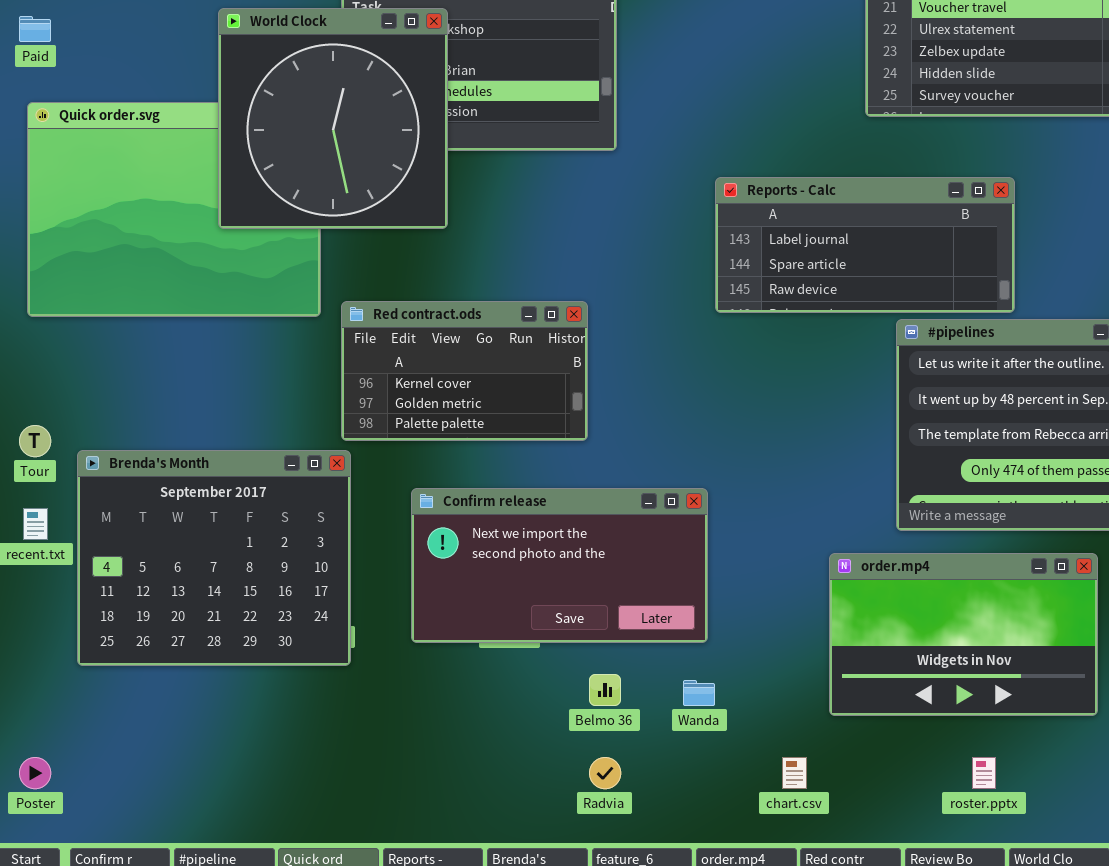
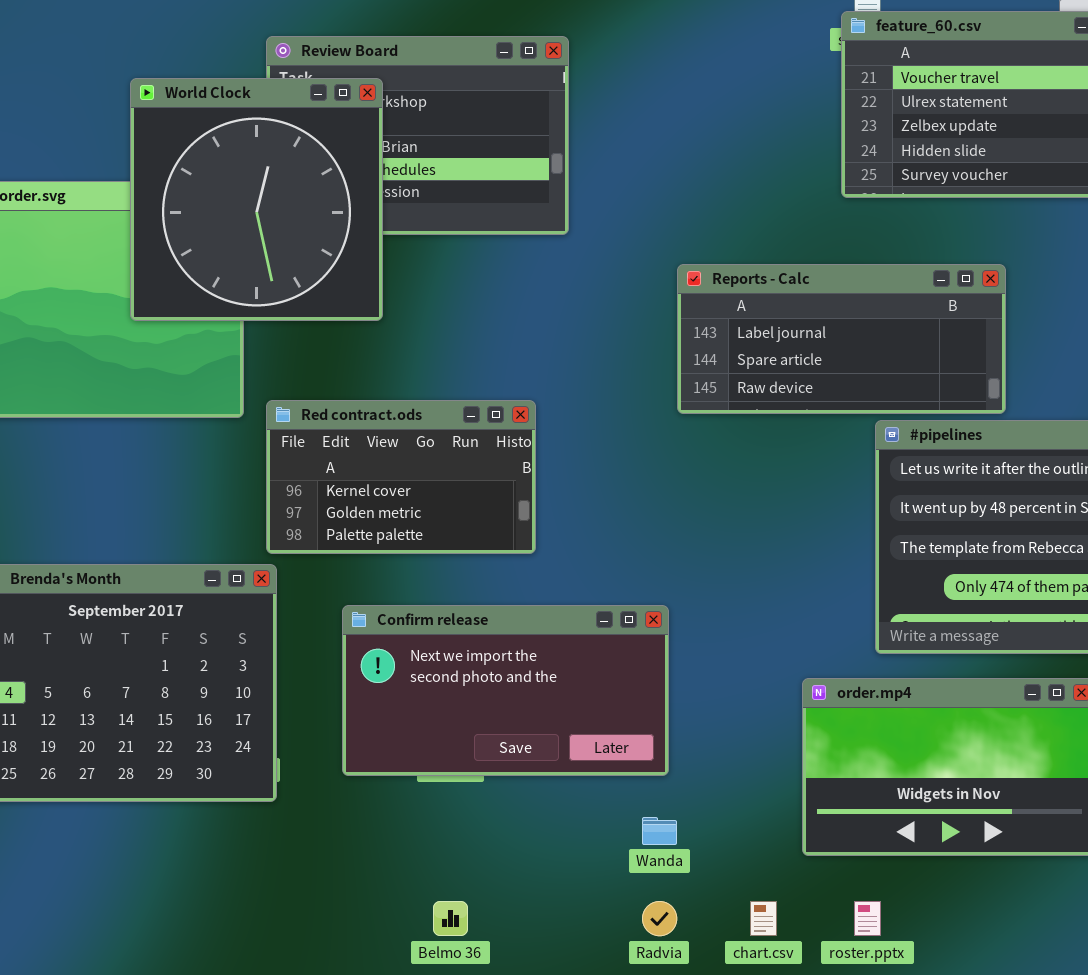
Belmo 36: [589,674,621,706] -> [433,901,468,936], moved
Radvia: [589,757,621,789] -> [642,901,677,936], moved
roster.pptx: [972,757,996,789] -> [854,901,881,936], moved

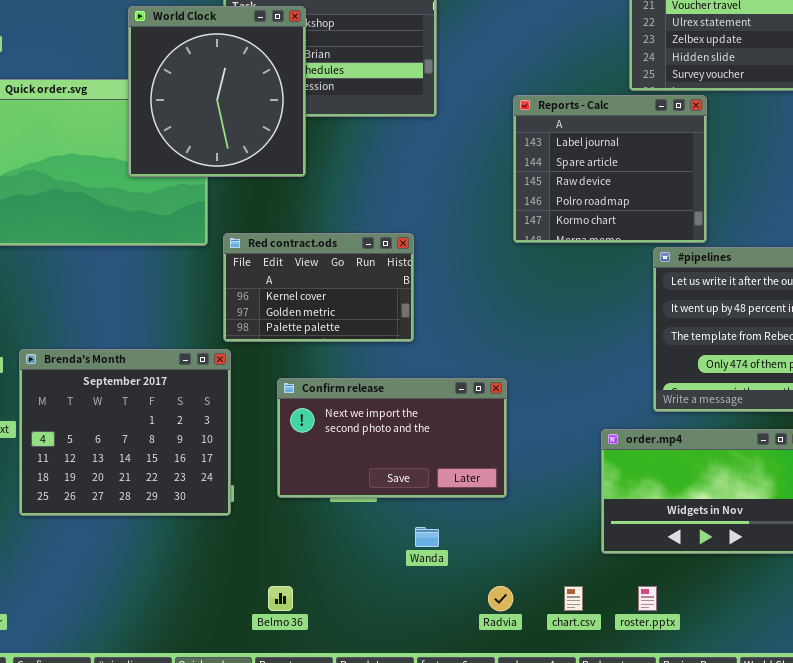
Reports - Calc: [677,264,1006,414] -> [513,95,707,243], resized
Wanda: [642,817,677,845] -> [415,527,439,547], moved
Belmo 36: [433,901,468,936] -> [268,586,293,611], moved

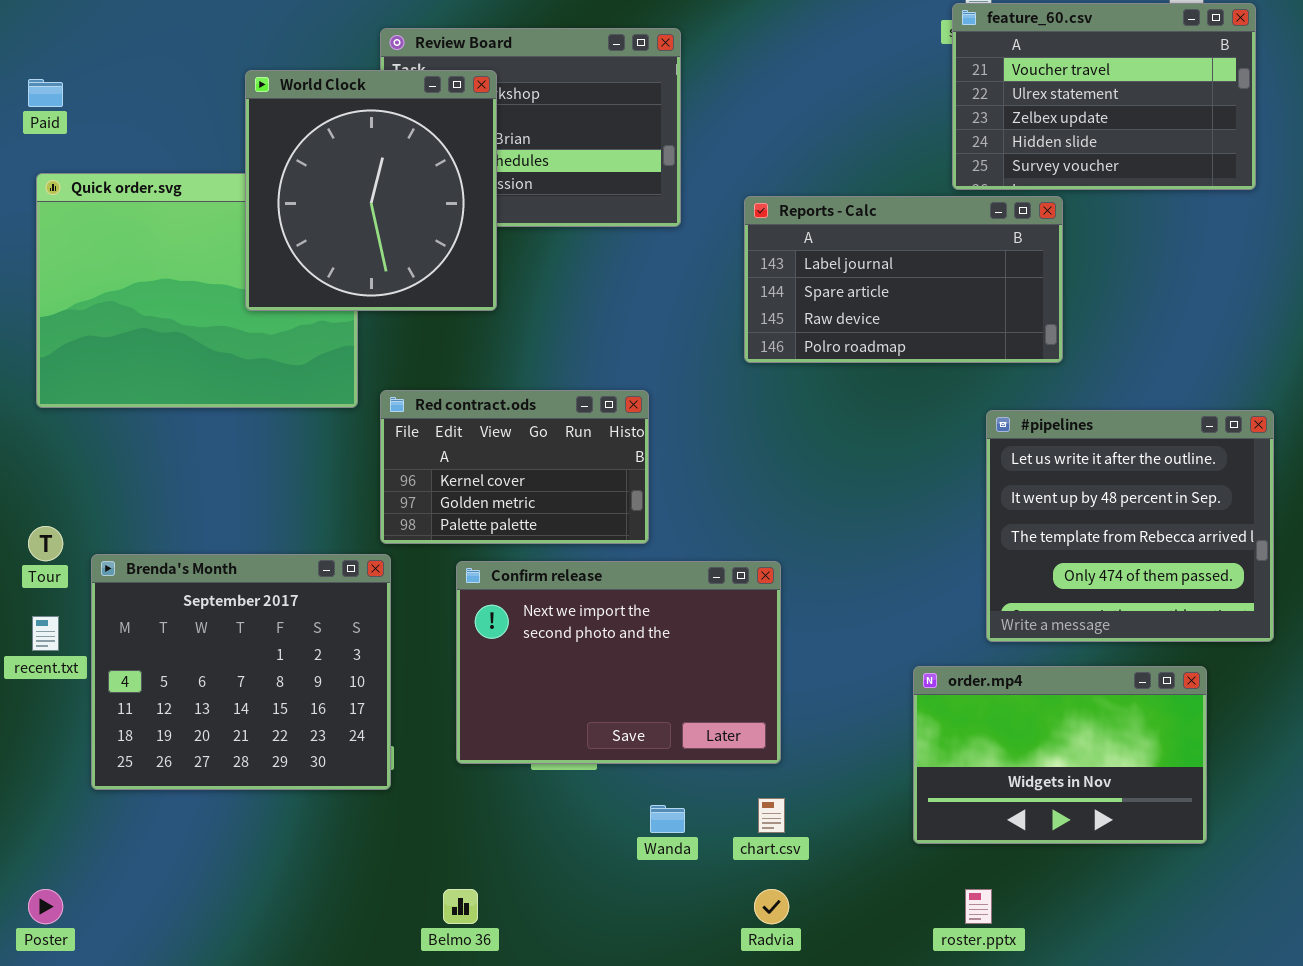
Reports - Calc: [513,95,707,243] -> [744,196,1063,363], resized
Confirm release: [277,378,507,498] -> [456,561,781,764], resized
chart.csv: [564,586,583,611] -> [758,798,785,833], moved

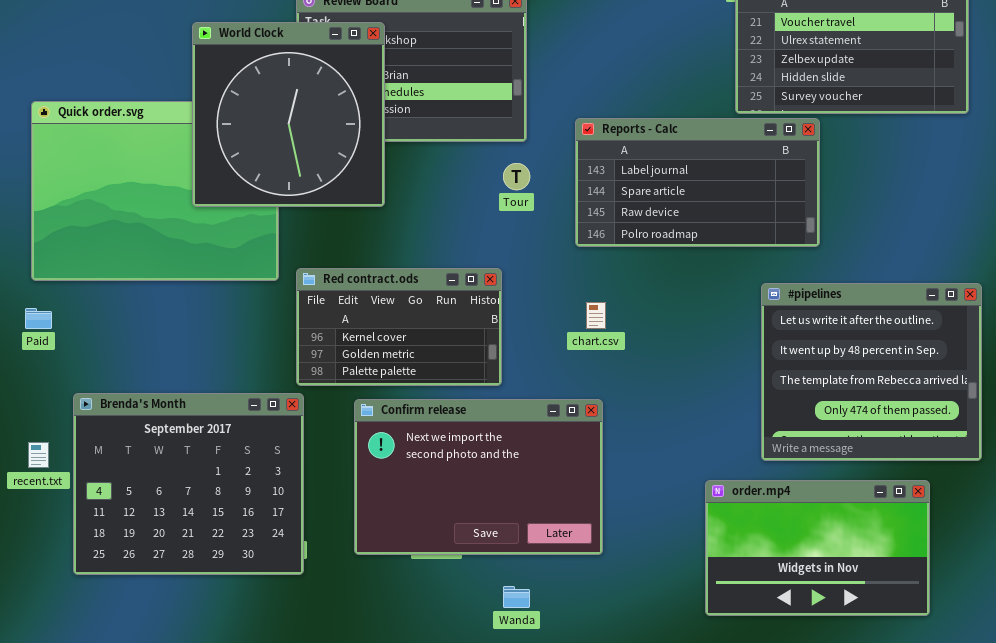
Paid: [28,79,63,107] -> [25,308,52,329], moved
Tour: [28,526,63,561] -> [503,163,530,190], moved
chart.csv: [758,798,785,833] -> [586,302,606,329], moved

